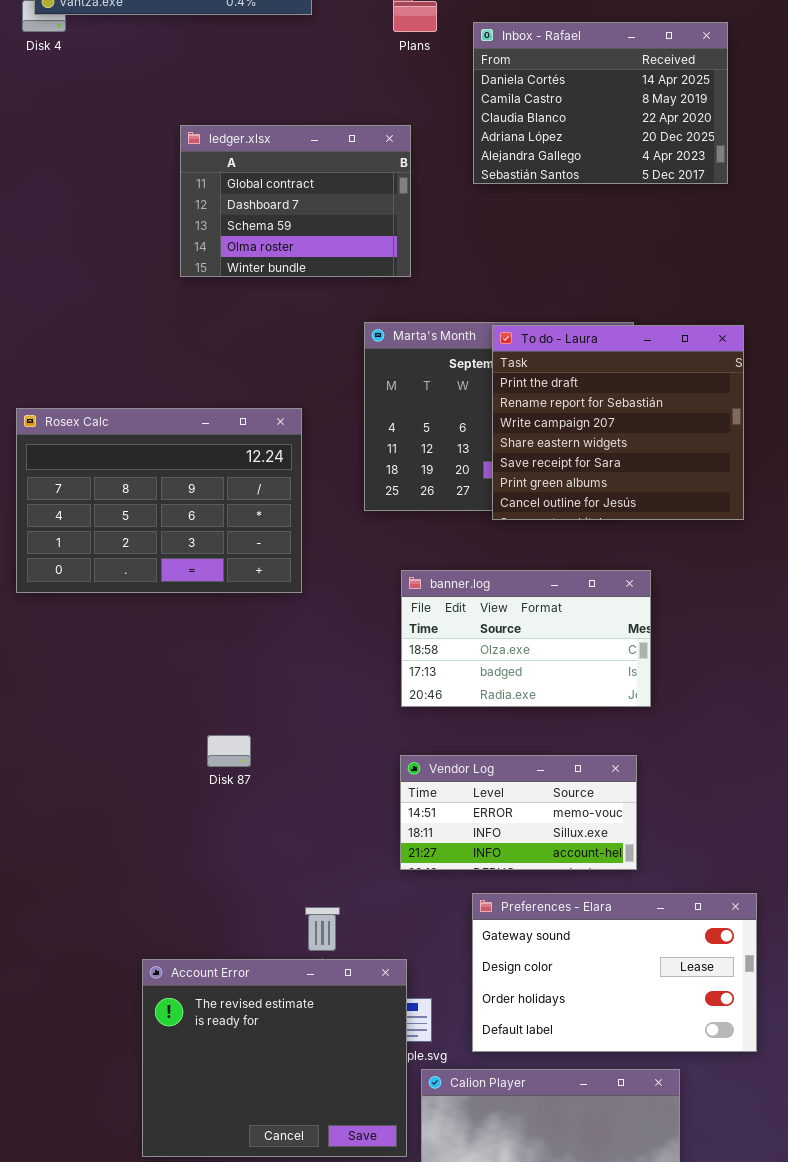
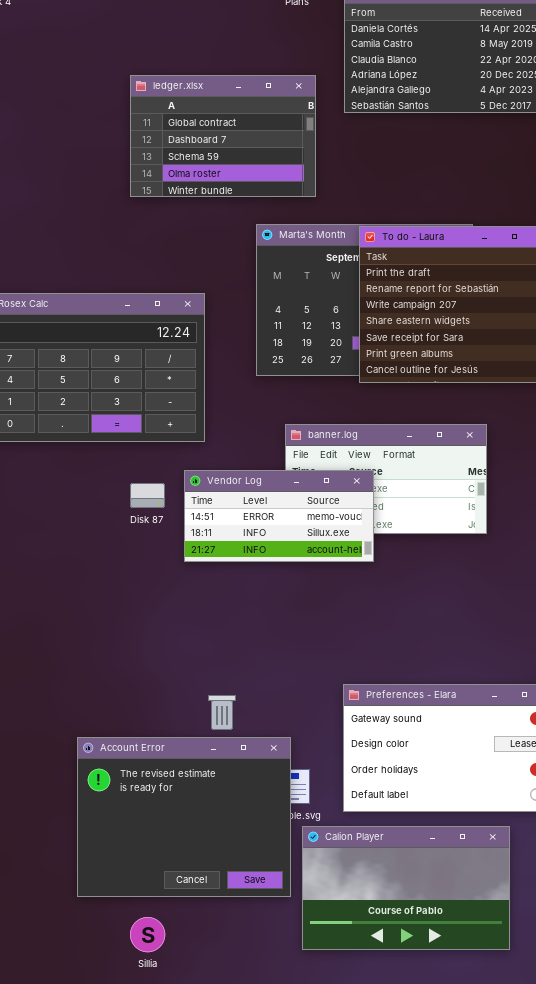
ledger.xlsx: [180,125,411,277] -> [130,75,316,197], moved
Disk 87: [207,735,251,767] -> [130,483,165,508], moved
Vendor Log: [400,755,637,870] -> [184,470,374,562], moved

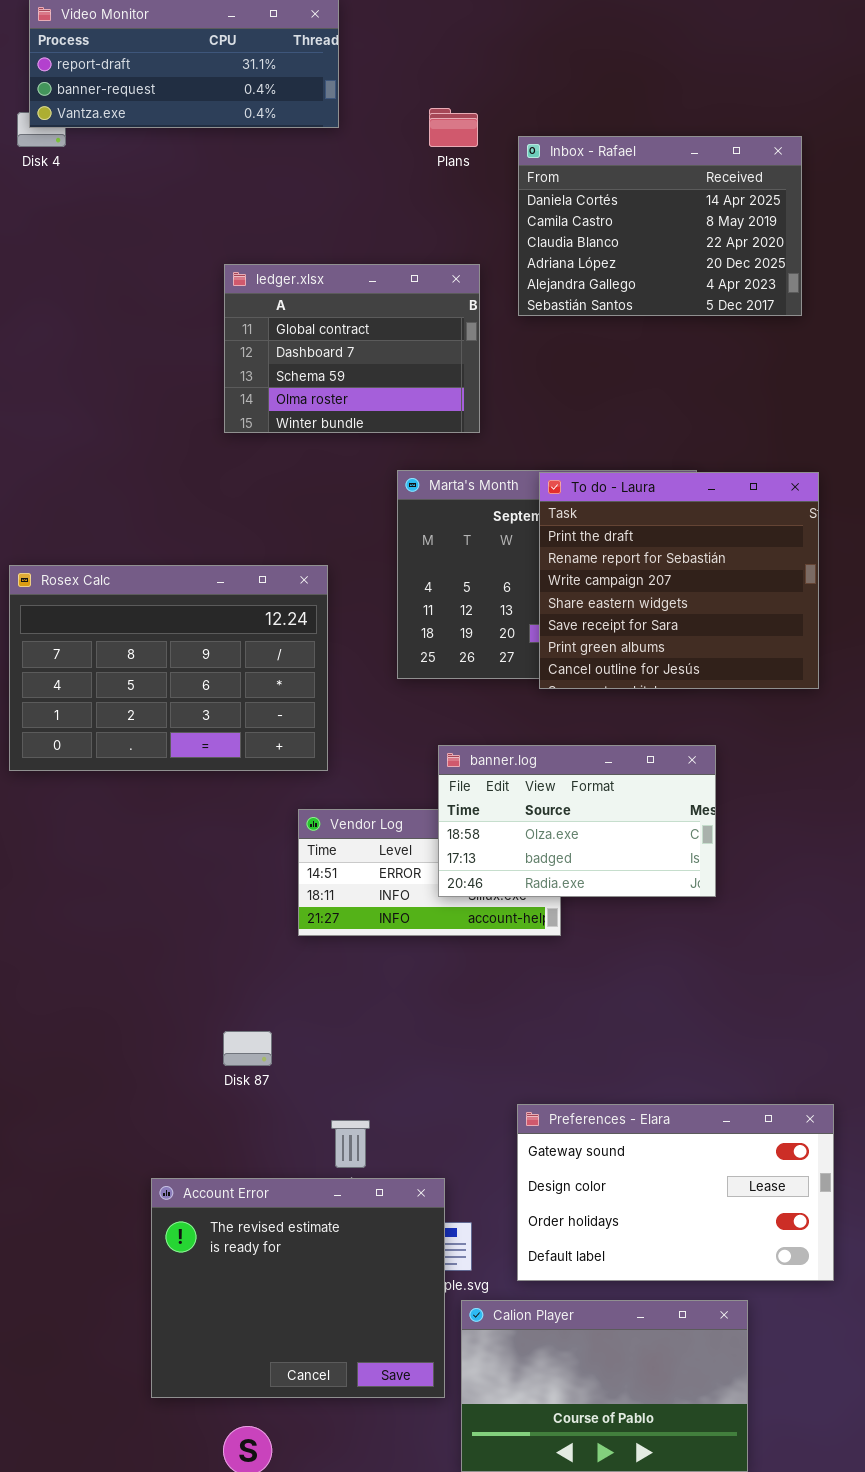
banner.log: [285,424,487,534] -> [438,745,716,897], raised
Disk 87: [130,483,165,508] -> [223,1031,272,1066], moved

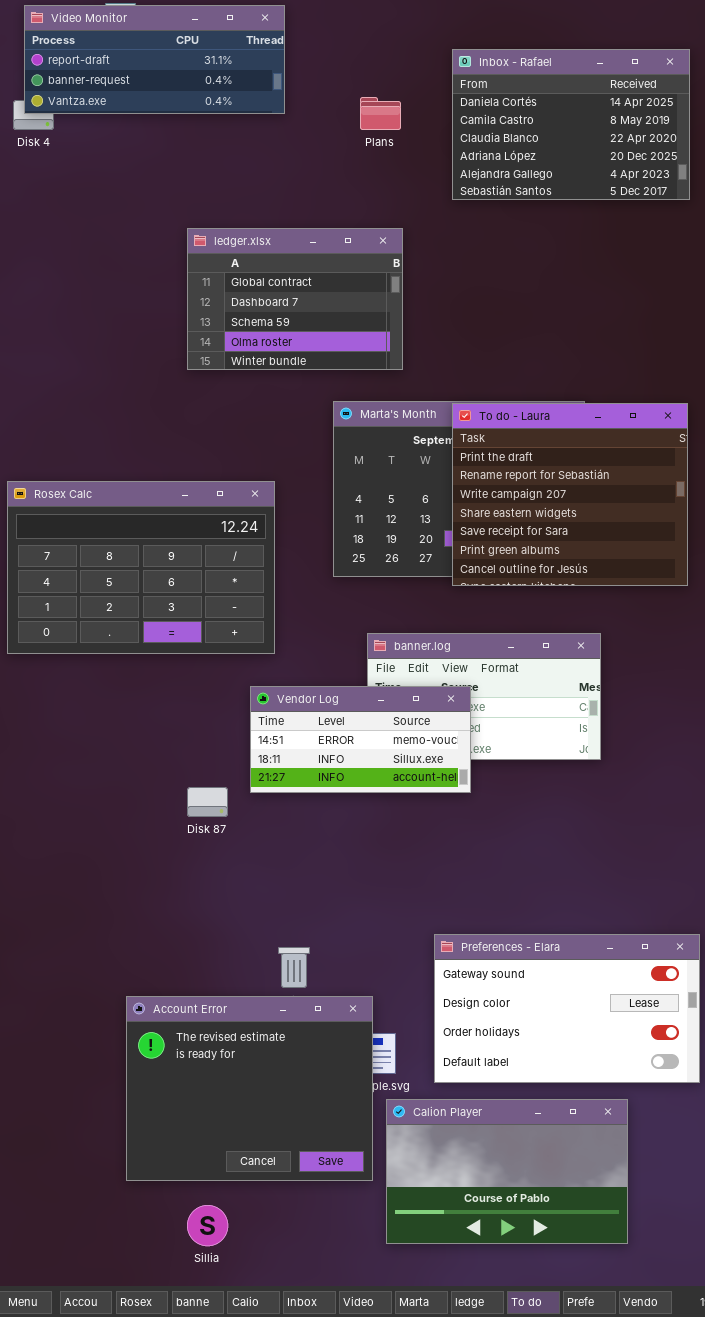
Inbox - Rafael: [518,136,802,316] -> [452,49,690,200], moved
Vendor Log: [298,809,561,936] -> [250,686,471,793], raised
Disk 87: [223,1031,272,1066] -> [187,787,228,817], moved

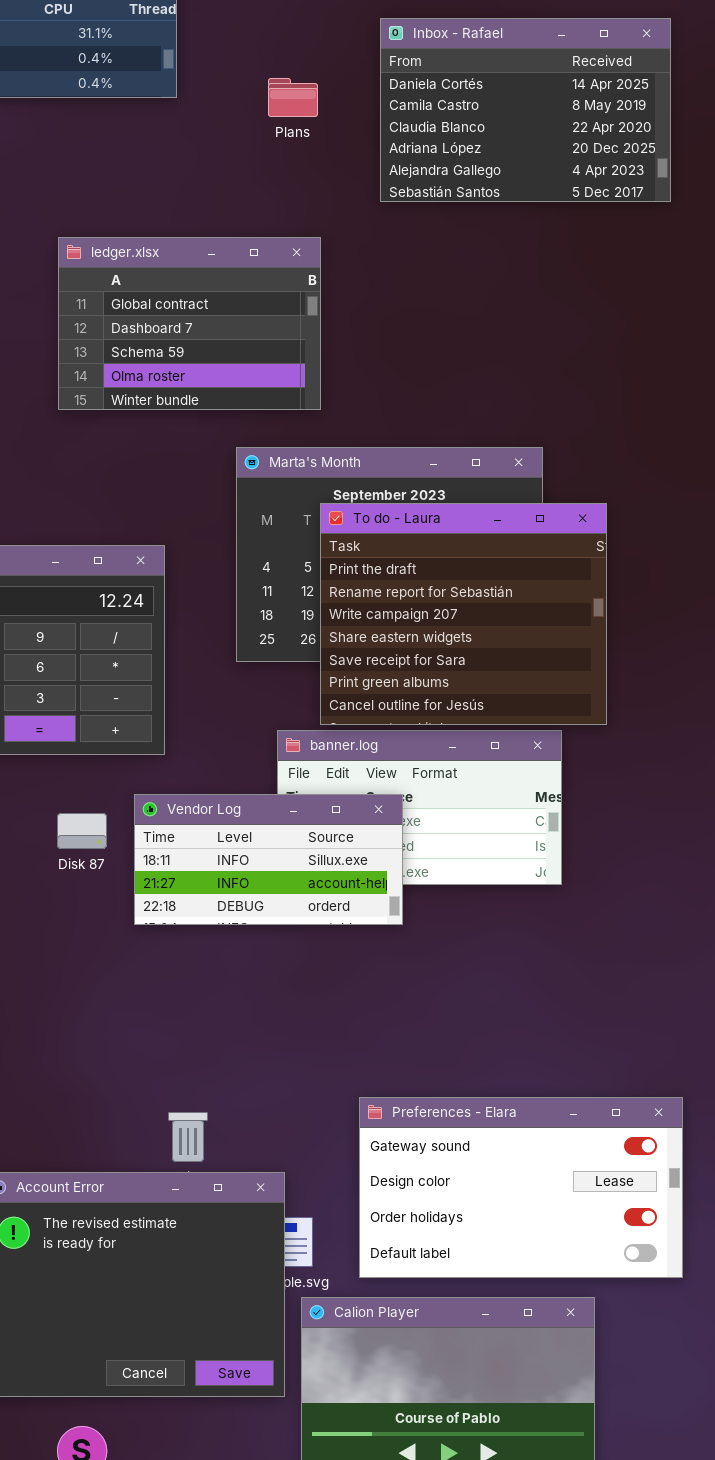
To do - Laura: [452,403,688,586] -> [320,503,607,725], moved
Vendor Log: [250,686,471,793] -> [134,794,403,925], scrolled down 1 row
Disk 87: [187,787,228,817] -> [57,813,107,849], moved

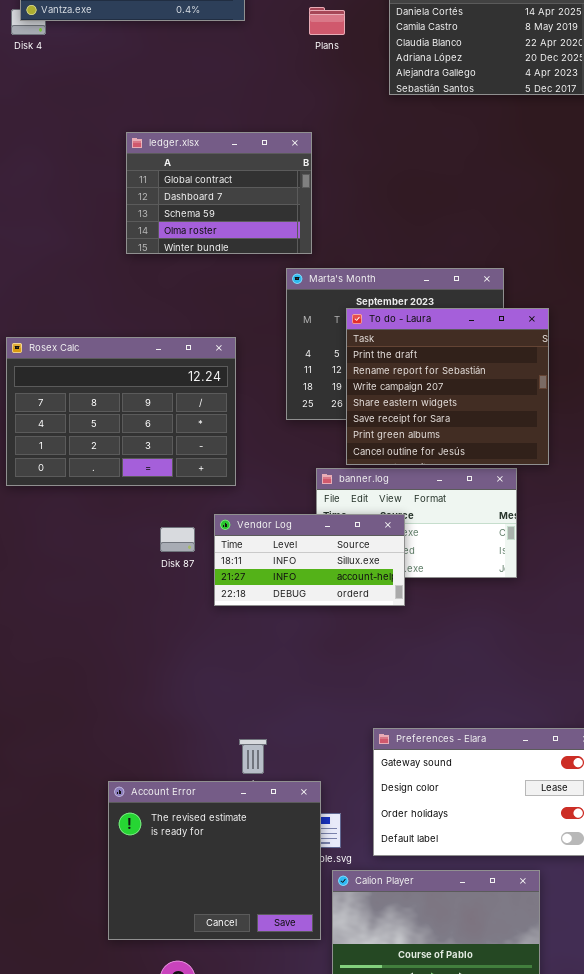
ledger.xlsx: [58,237,321,410] -> [126,132,312,254], moved

